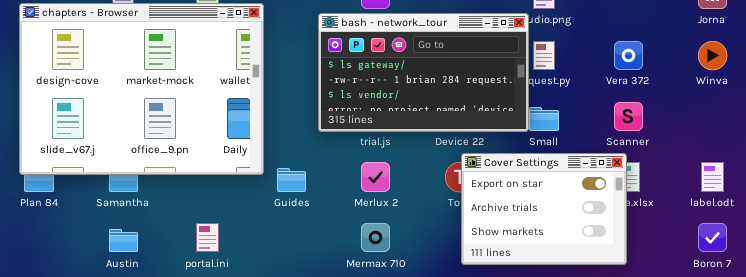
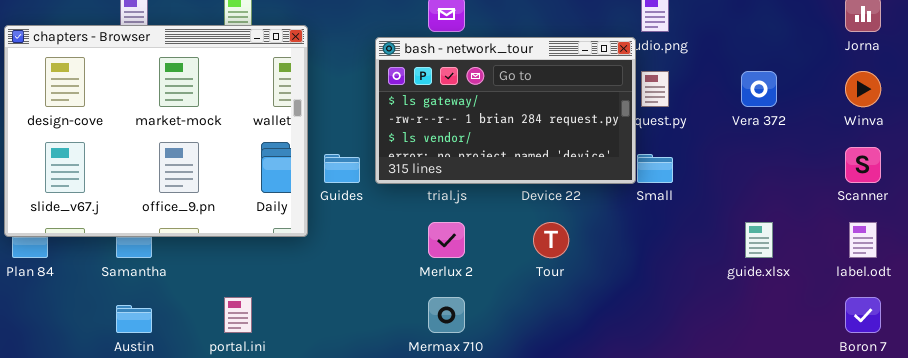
Scanner: [614,102,643,131] -> [845,147,881,183], moved
Cover Settings: [461,153,627,265] -> none, closed
Guides: [277,168,306,192] -> [324,154,360,183], moved

